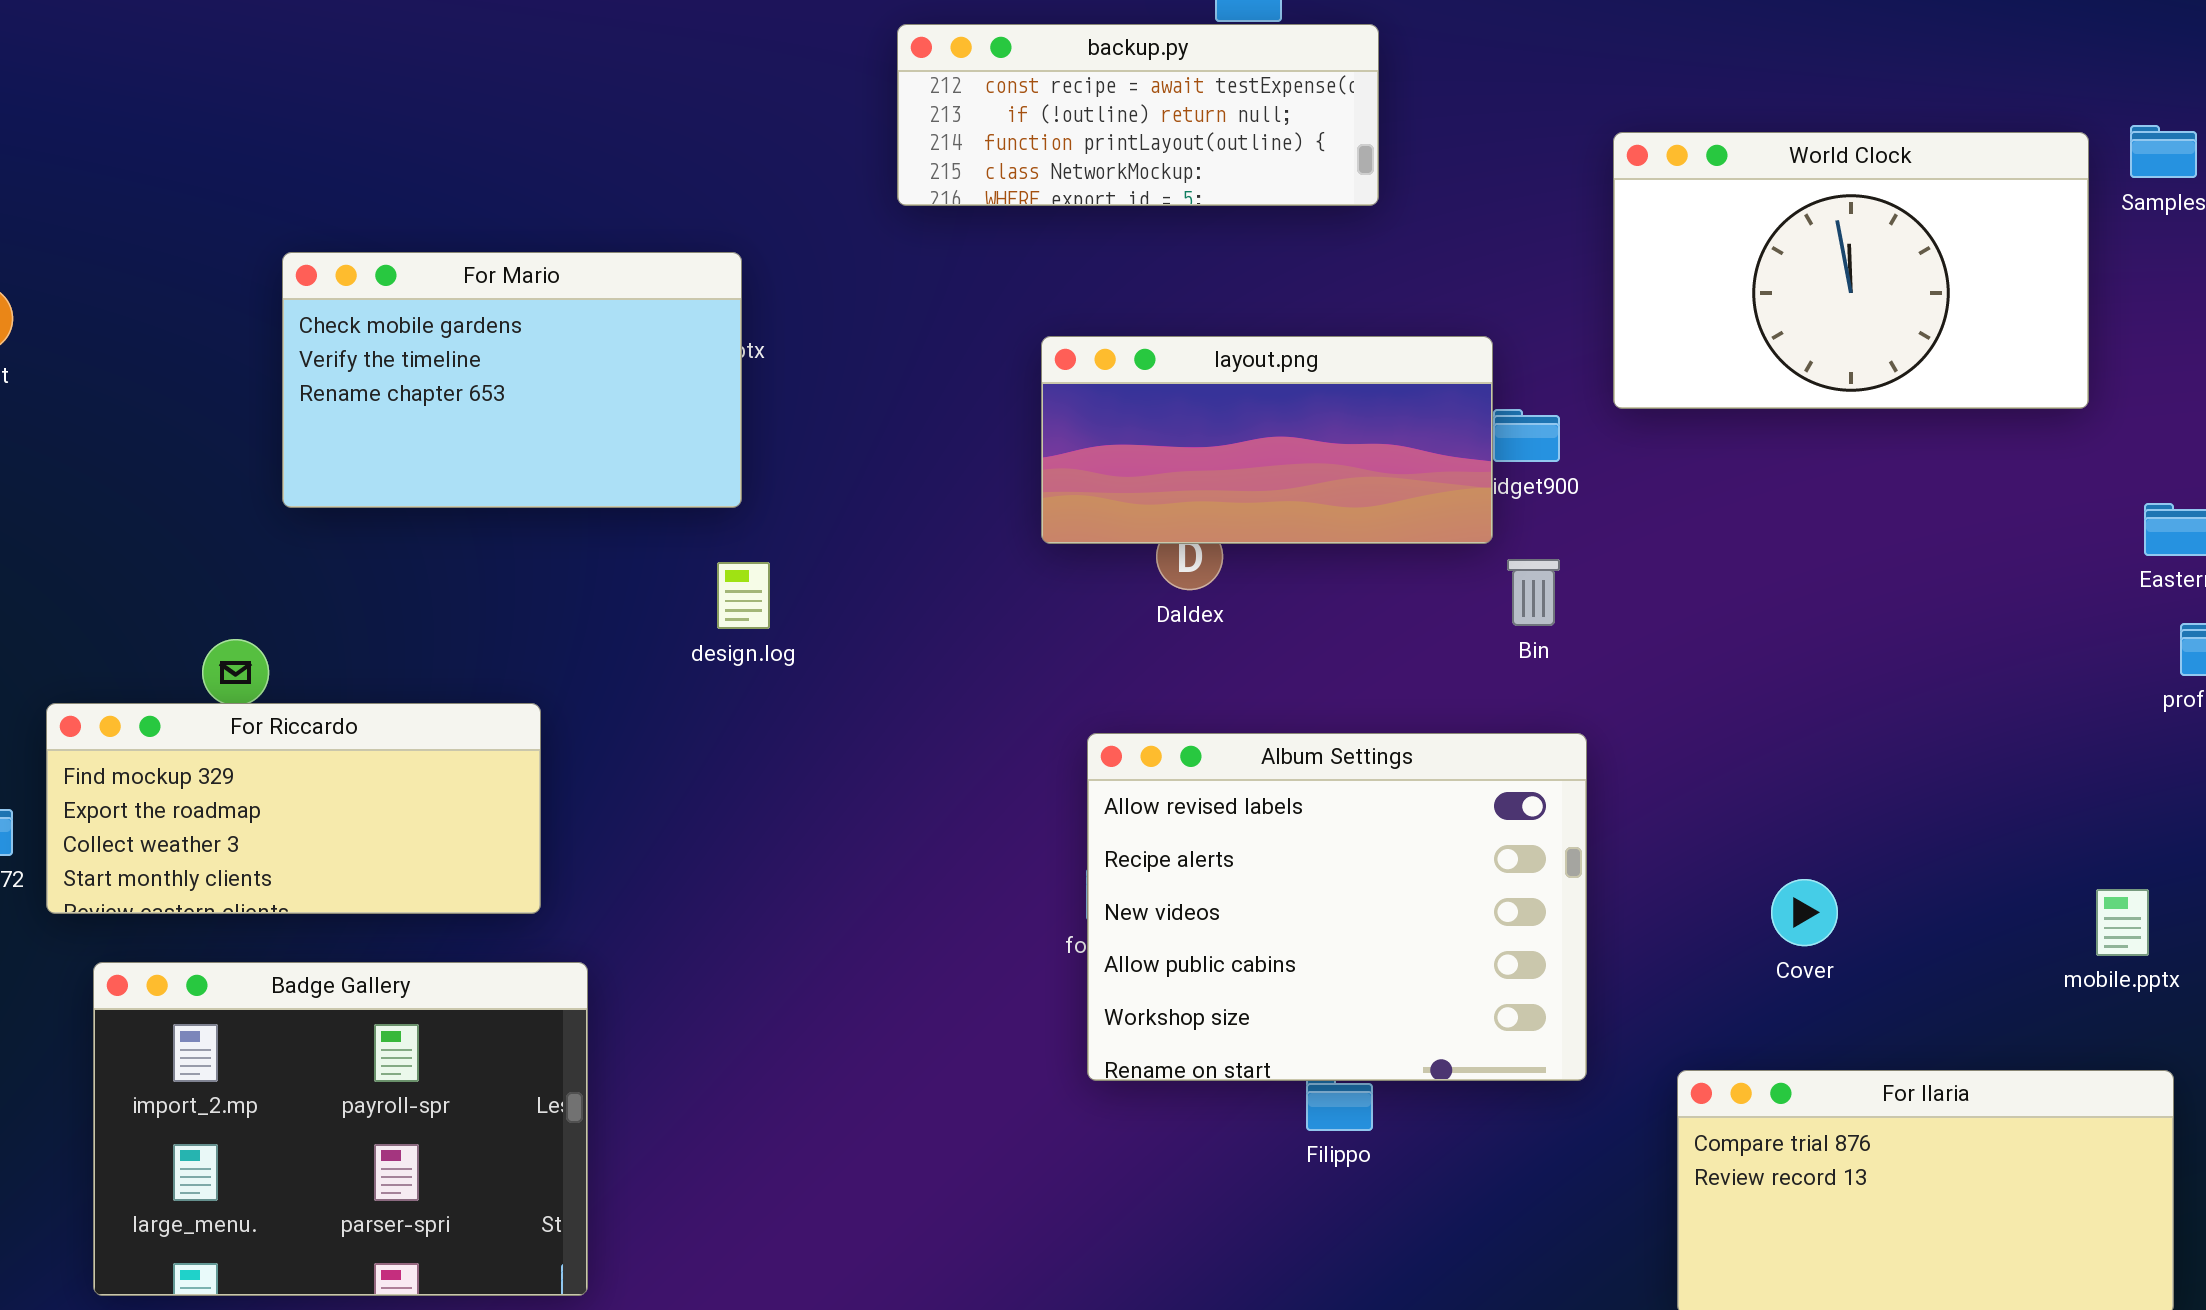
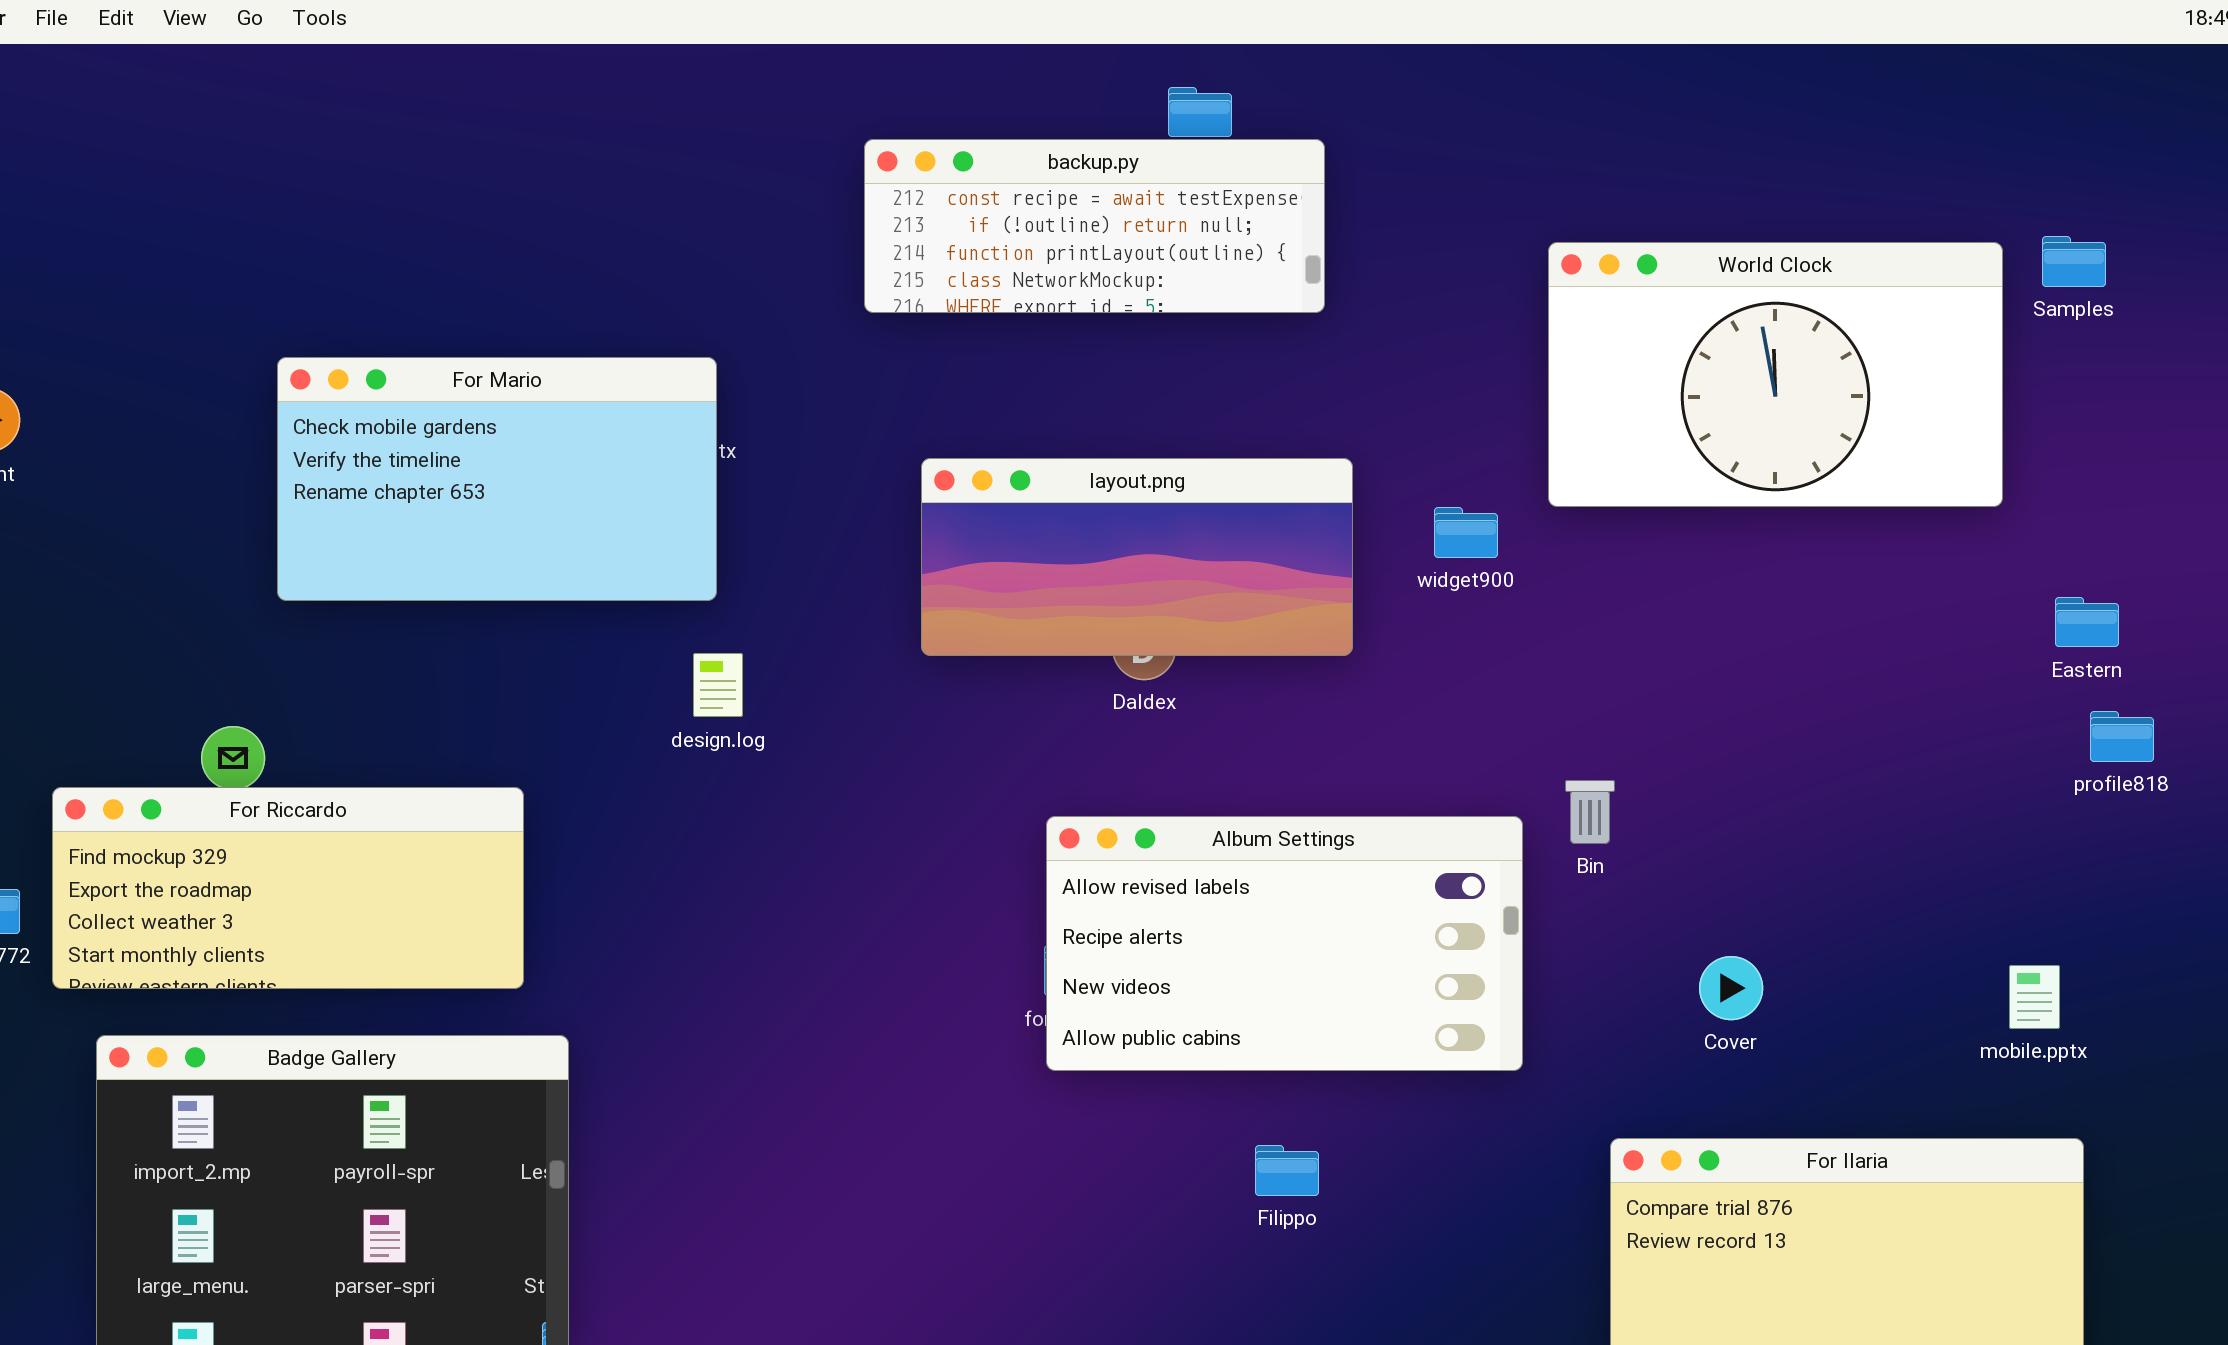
layout.png: [1041,336,1493,544] -> [921,458,1353,656], moved
Bin: [1507,559,1560,626] -> [1565,780,1615,844], moved
Album Settings: [1087,733,1587,1081] -> [1046,816,1523,1071], resized

